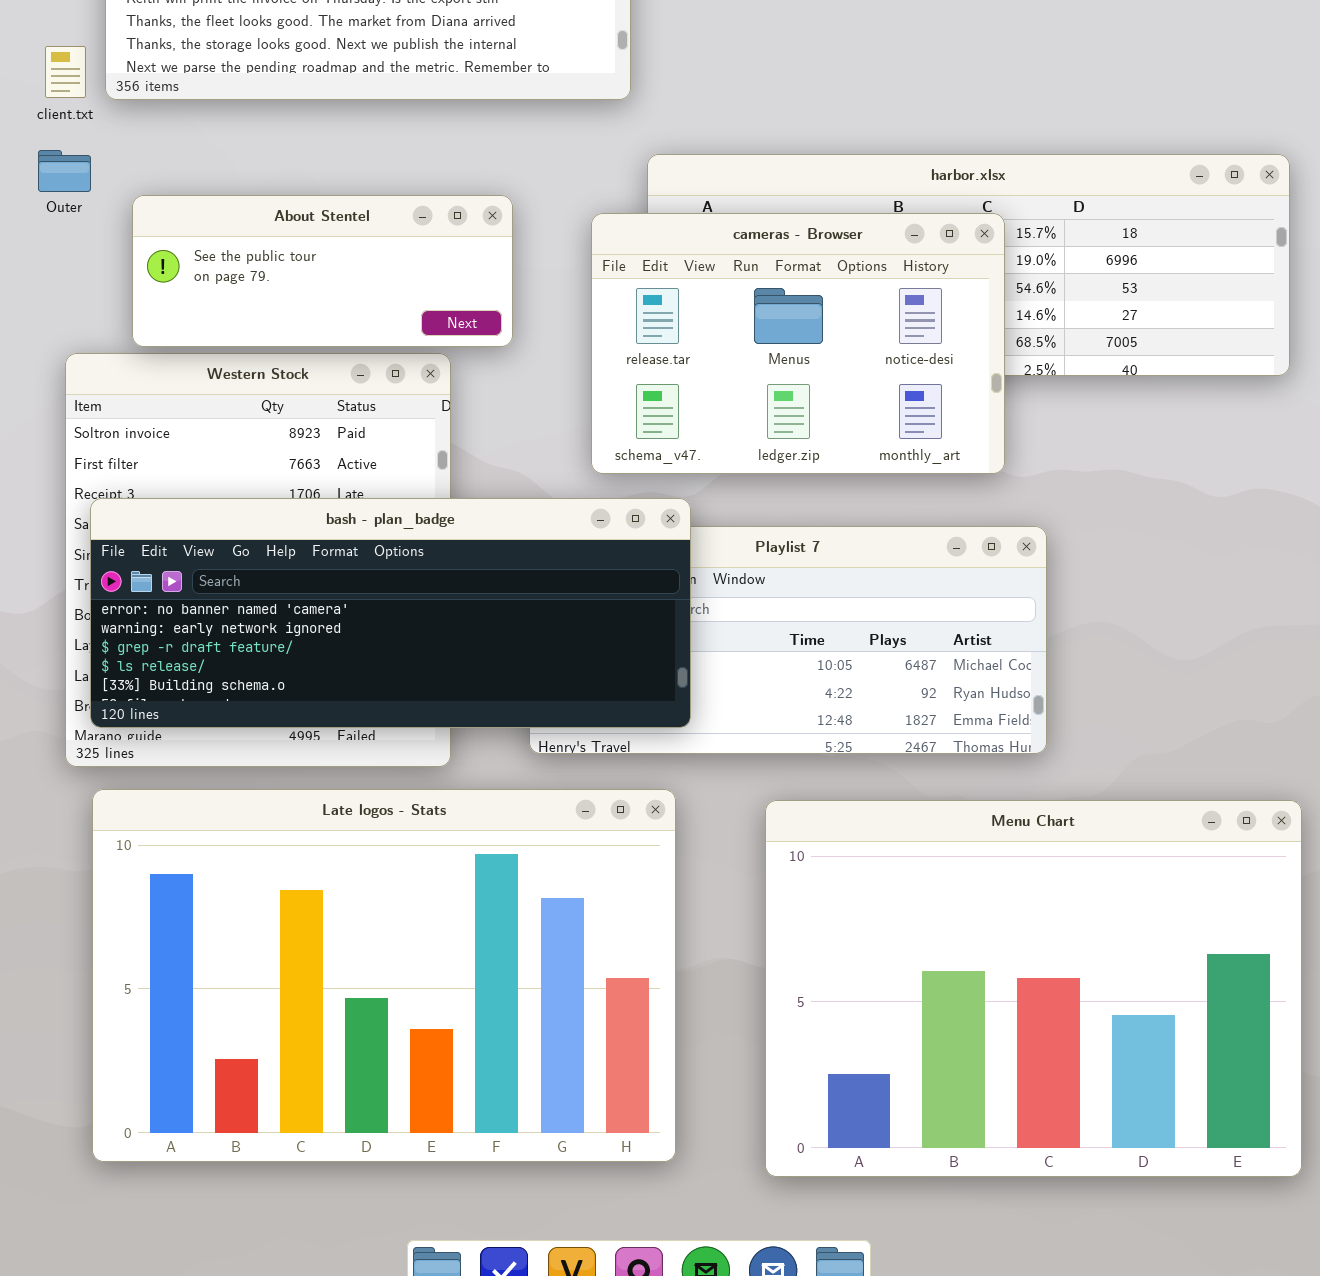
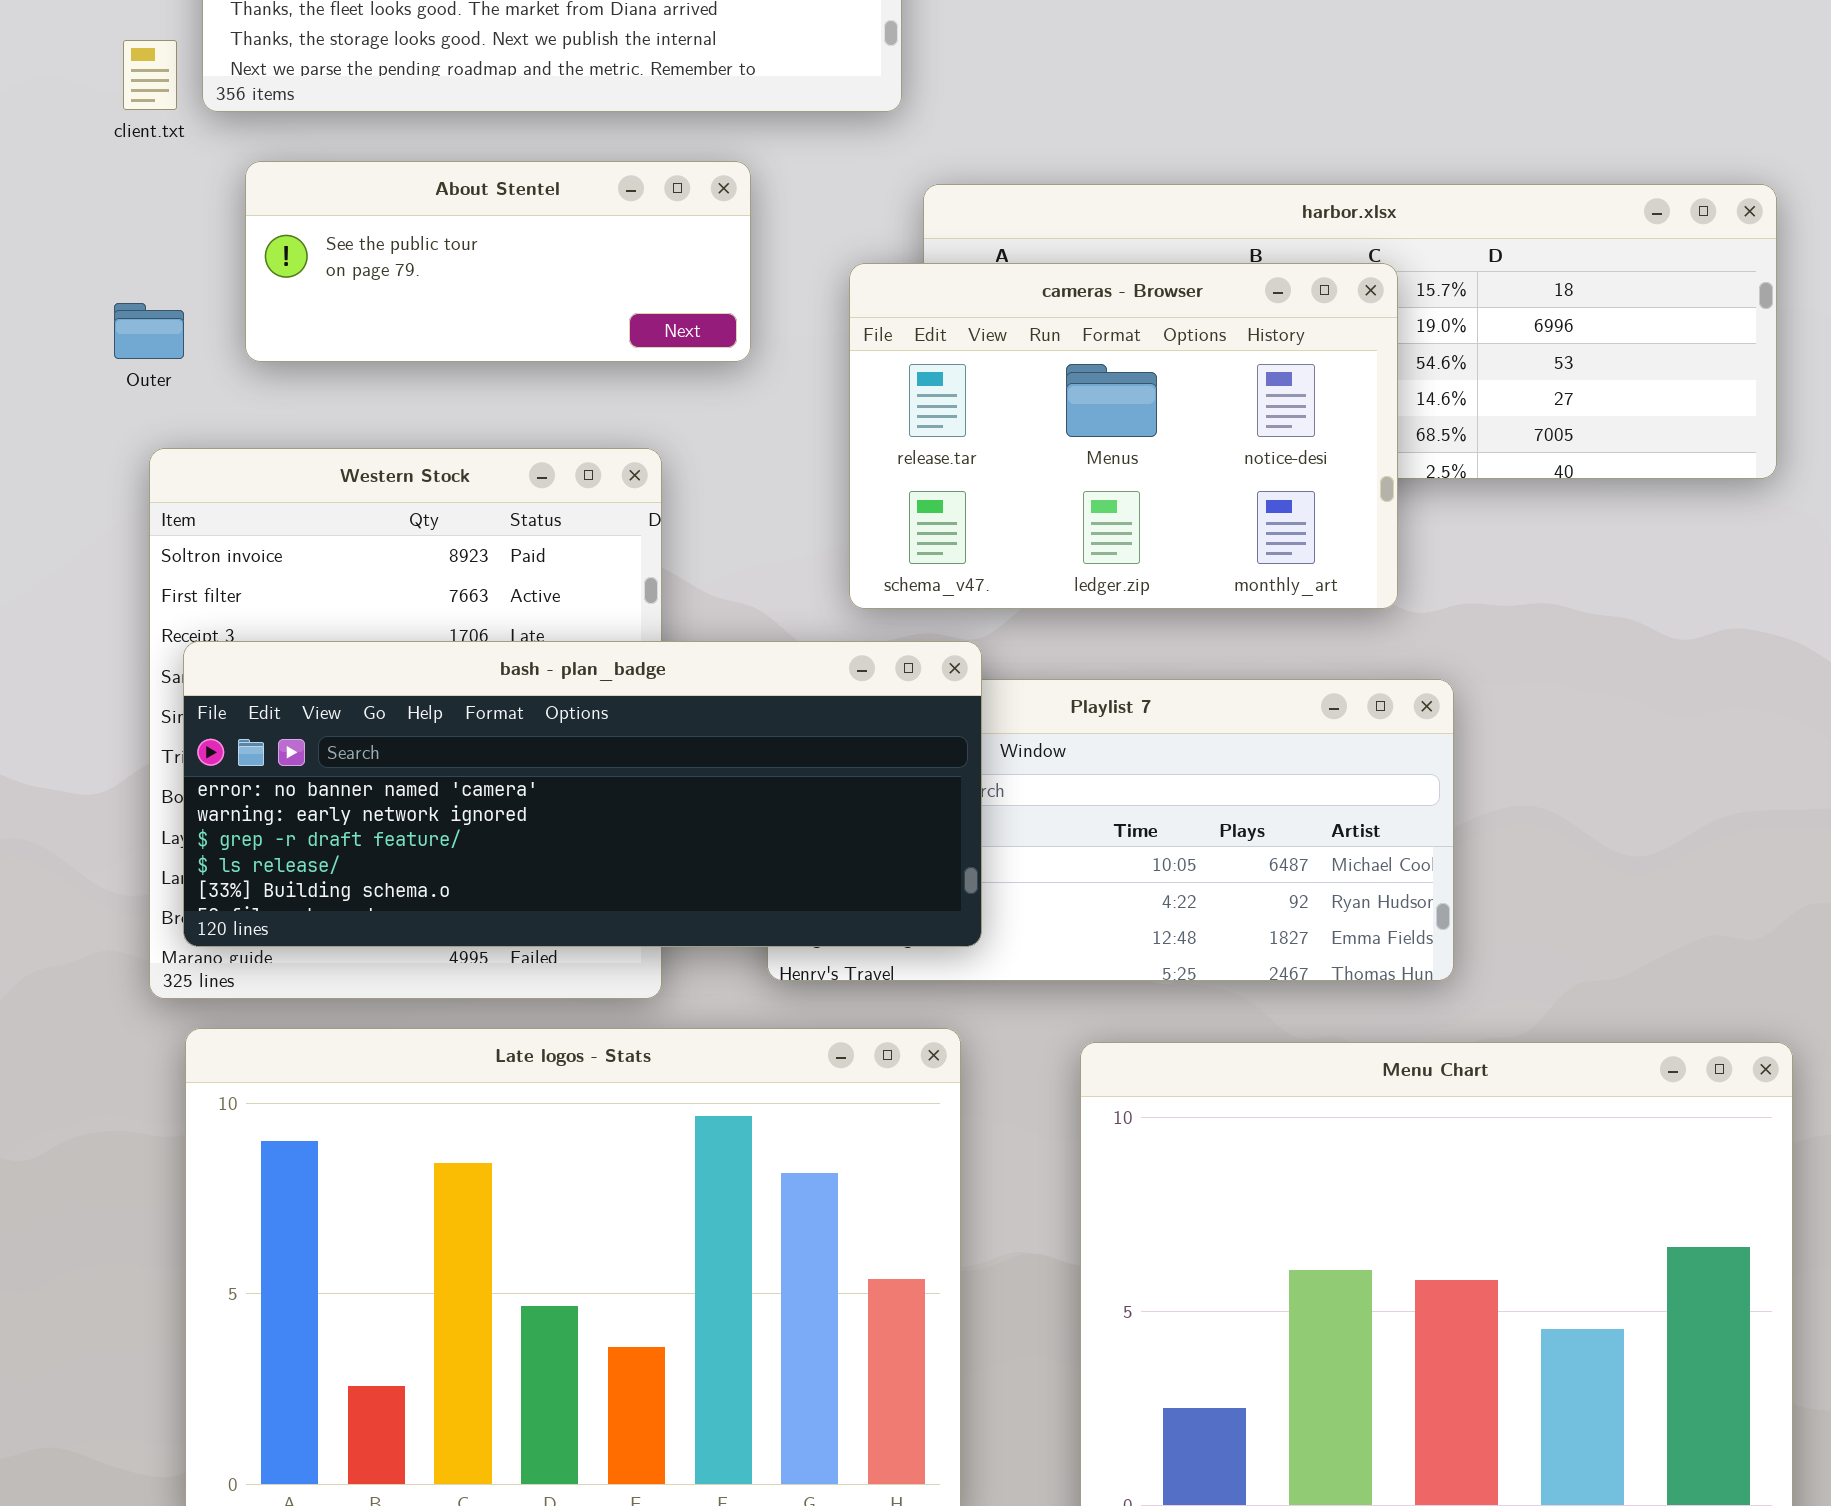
Outer: [38,150,91,192] -> [114,303,184,359], moved
About Stentel: [132,195,513,347] -> [245,161,751,362], moved

